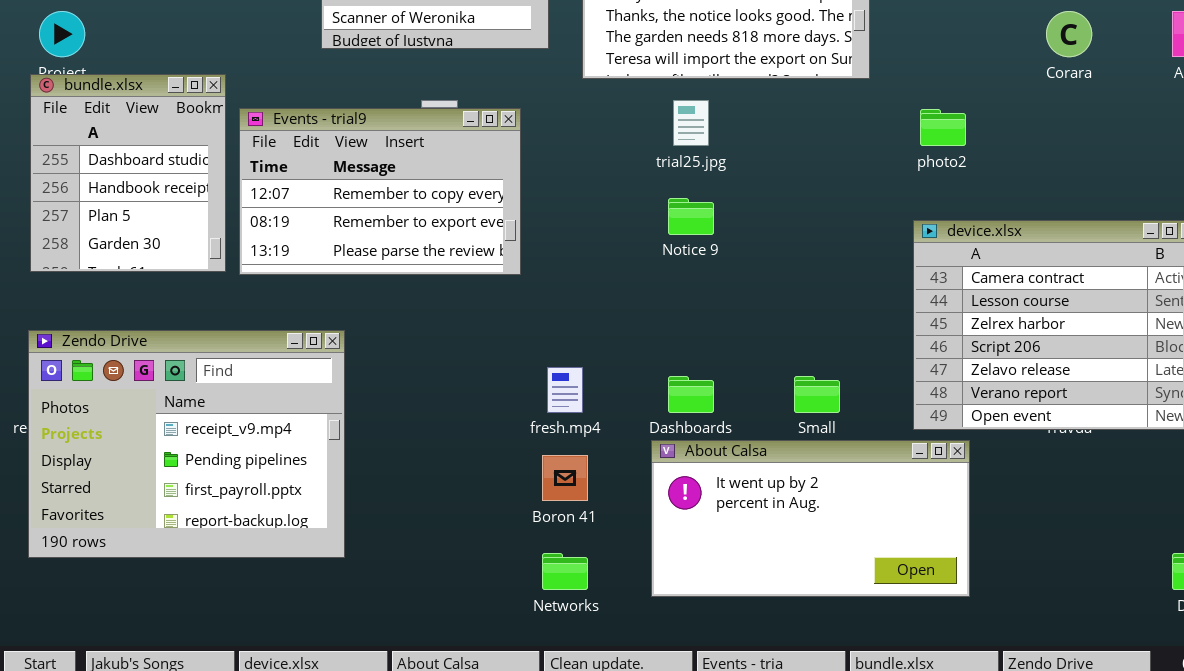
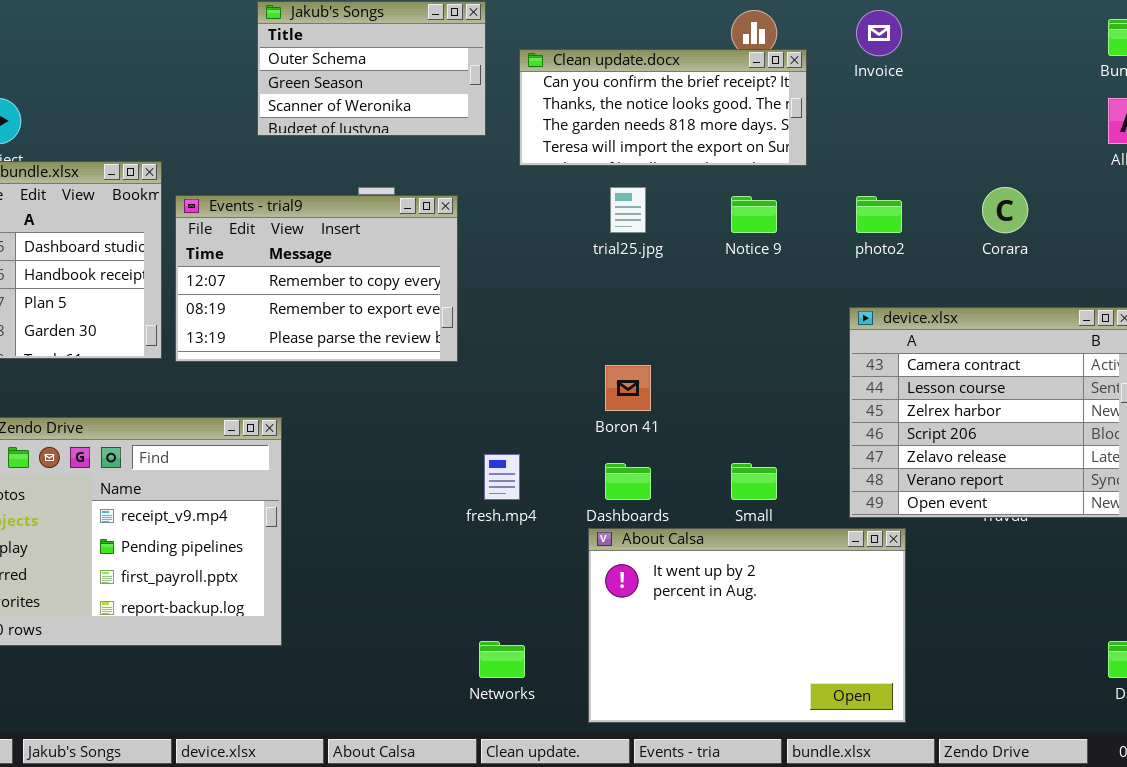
Corara: [1046,11,1092,57] -> [982,187,1028,233], moved
Notice 9: [668,198,714,235] -> [731,196,777,233], moved
About Calsa: [651,440,970,597] -> [588,528,906,723], resized
Boron 41: [542,455,588,501] -> [605,365,651,411], moved

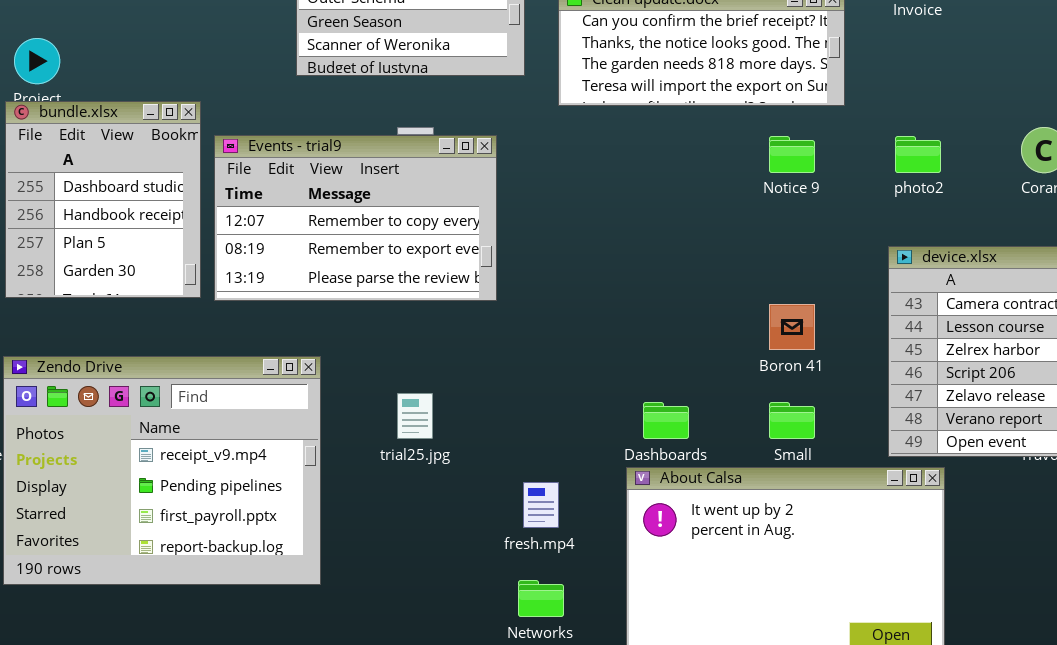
trial25.jpg: [610,187,646,233] -> [397,393,433,439], moved
Boron 41: [605,365,651,411] -> [769,304,815,350], moved
fresh.mp4: [484,454,520,500] -> [523,482,559,528], moved

